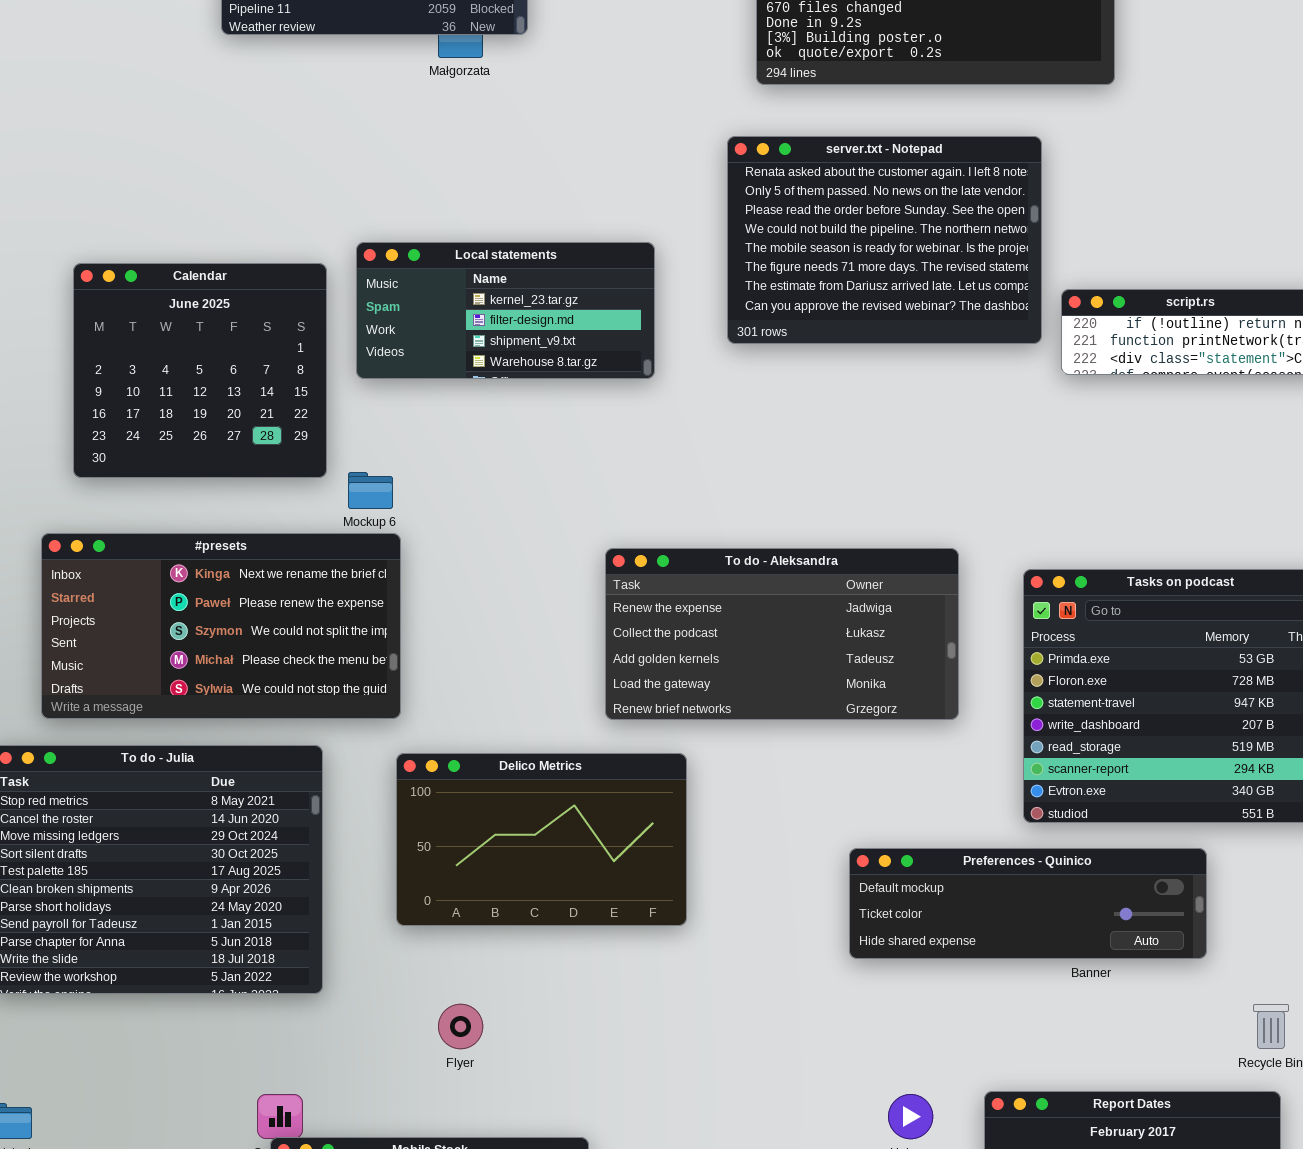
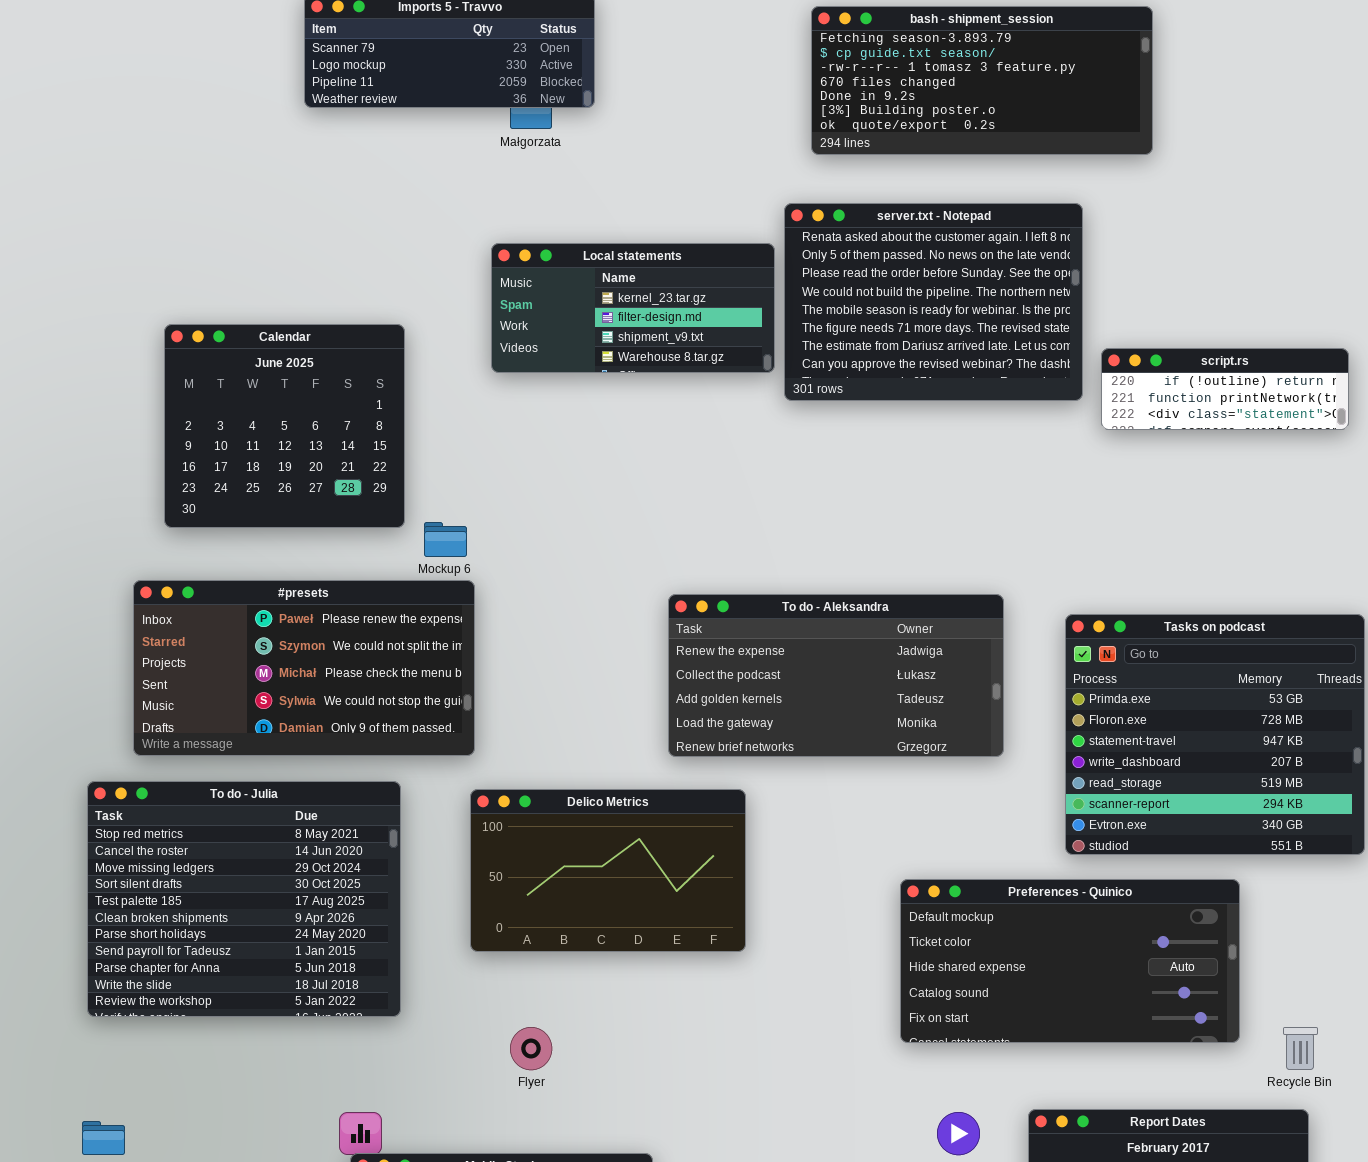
Local statements: [356,242,655,379] -> [491,243,775,373], moved
#presets: [41,533,401,719] -> [133,580,475,756], scrolled down 1 row
Preferences - Quinico: [849,848,1207,959] -> [900,879,1240,1043], resized

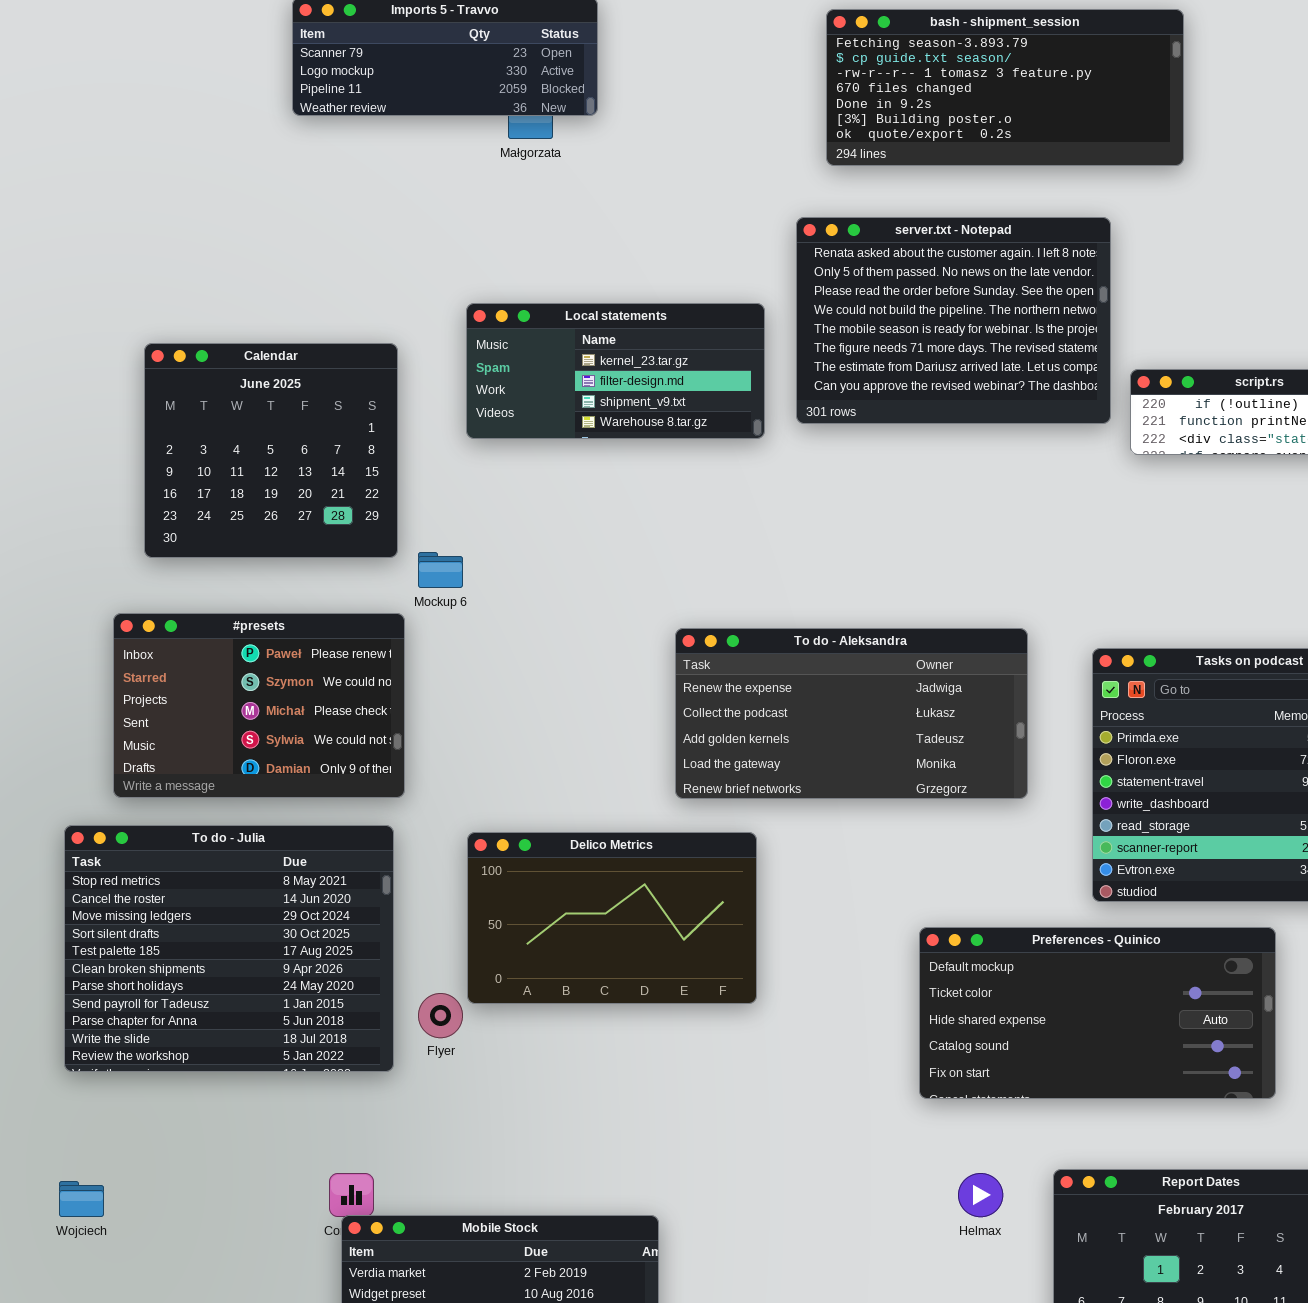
Local statements: [491,243,775,373] -> [466,303,765,439], moved
#presets: [133,580,475,756] -> [113,613,405,798], resized
Flyer: [510,1027,552,1070] -> [418,993,463,1038], moved

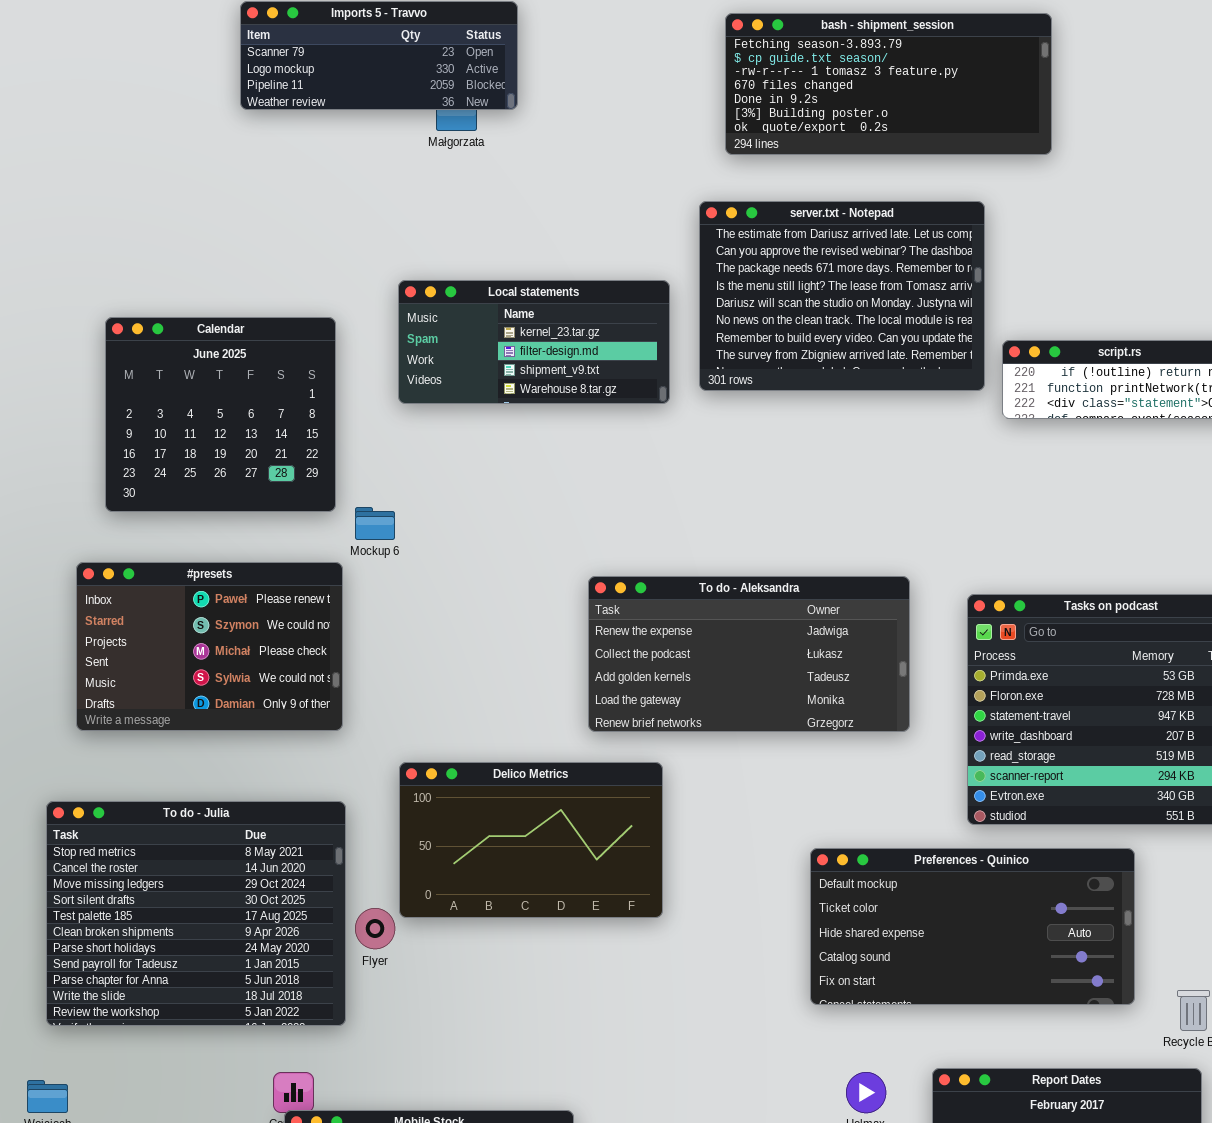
server.txt - Notepad: [796,217,1111,424] -> [699,201,985,391], scrolled down 6 rows
To do - Julia: [64,825,394,1072] -> [46,801,346,1026], moved

